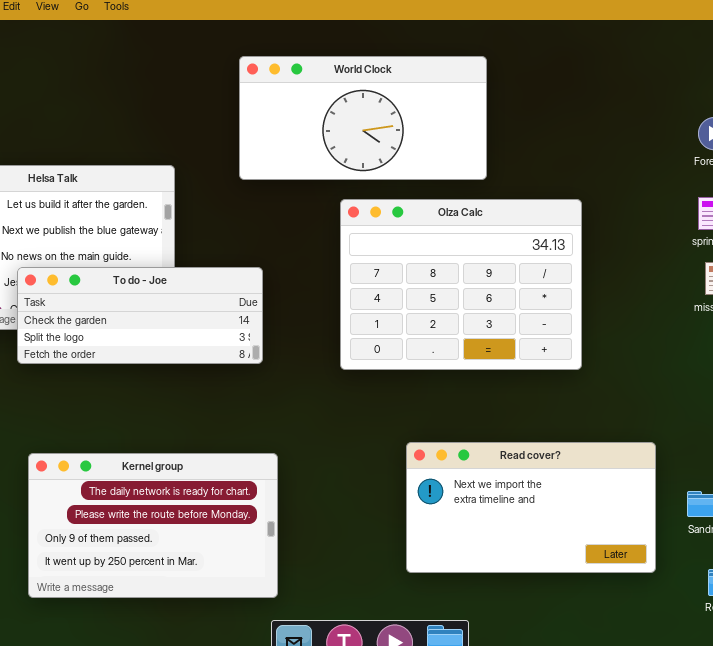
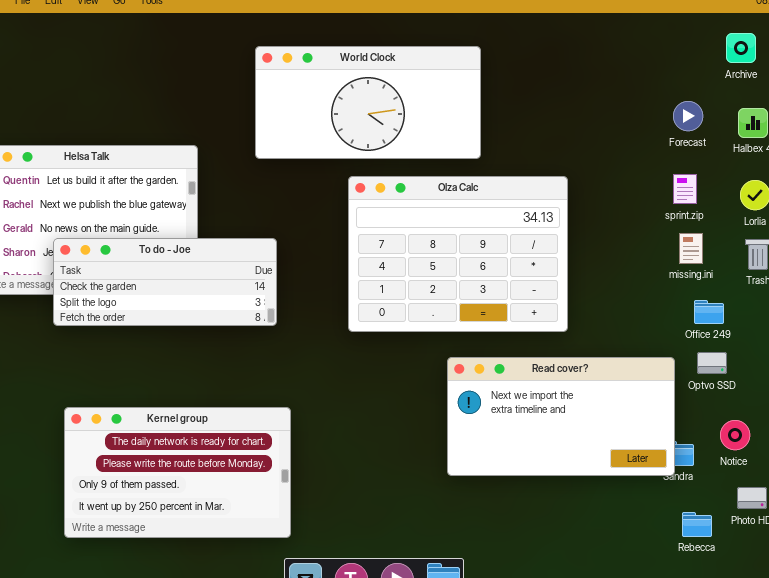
Read cover?: [406,442,656,573] -> [447,357,675,476], moved

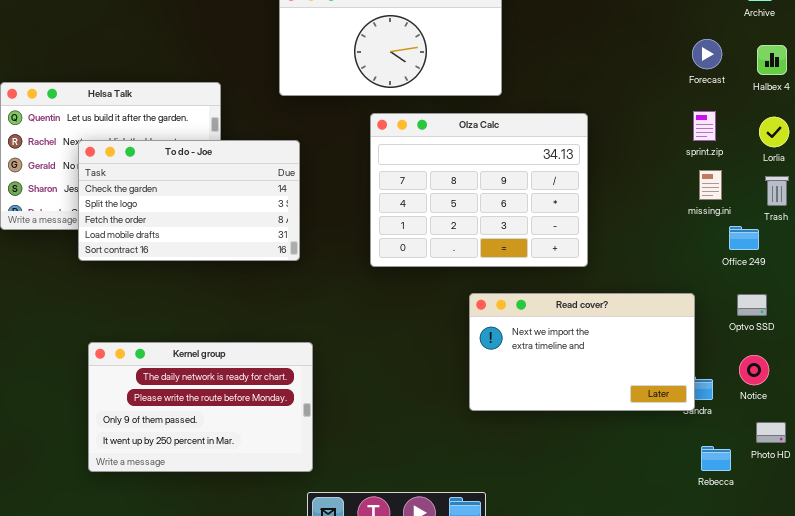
To do - Joe: [53,238,277,326] -> [78,140,300,261], resized
Office 249: [694,300,724,324] -> [729,226,759,250], moved
Optvo SSD: [697,352,727,374] -> [737,294,767,316], moved

